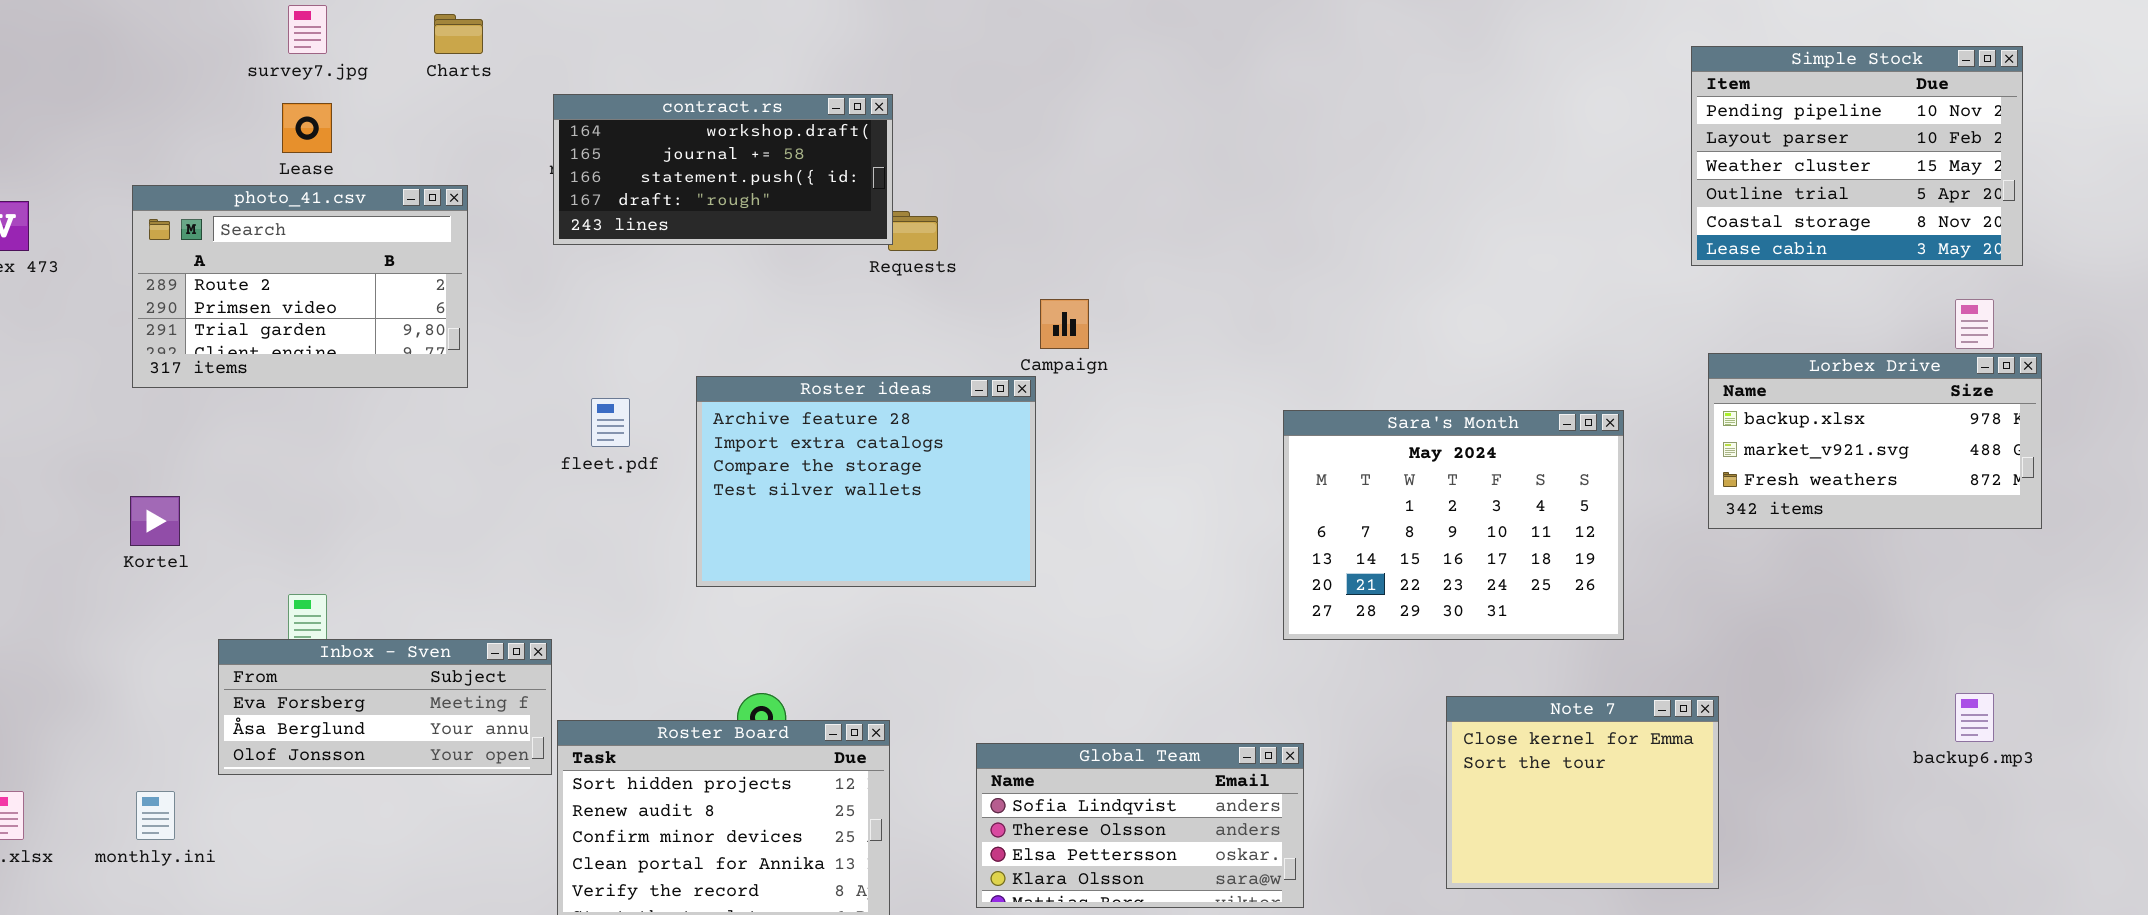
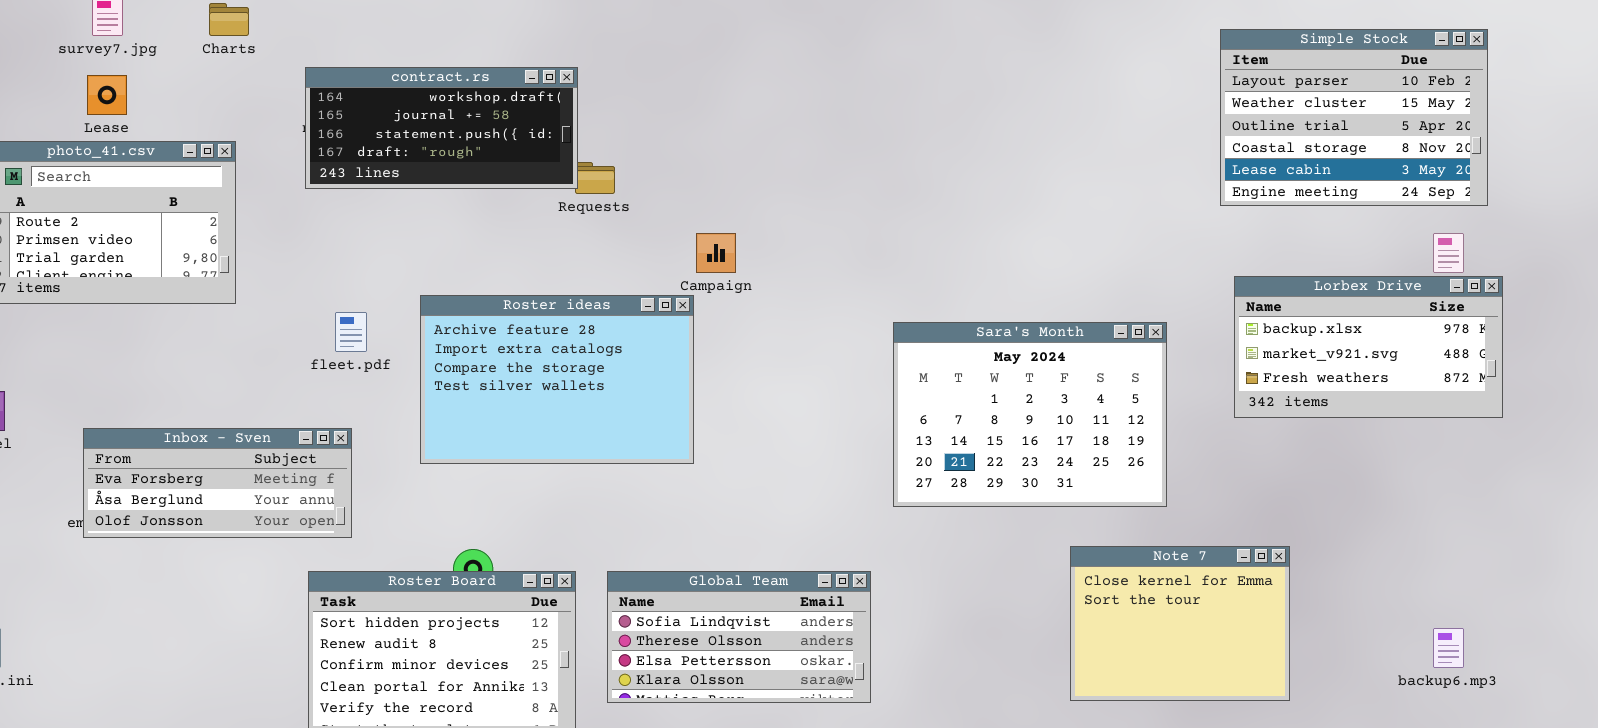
Simple Stock: [1691,46,2023,266] -> [1220,29,1488,206], scrolled down 1 row
Inbox - Sven: [218,639,552,775] -> [83,428,352,538], moved
backup6.mp3: [1955,693,1994,742] -> [1433,628,1464,668], moved
Note 7: [1446,696,1719,889] -> [1070,546,1290,701], moved
Global Team: [976,743,1304,908] -> [607,571,871,703], moved

